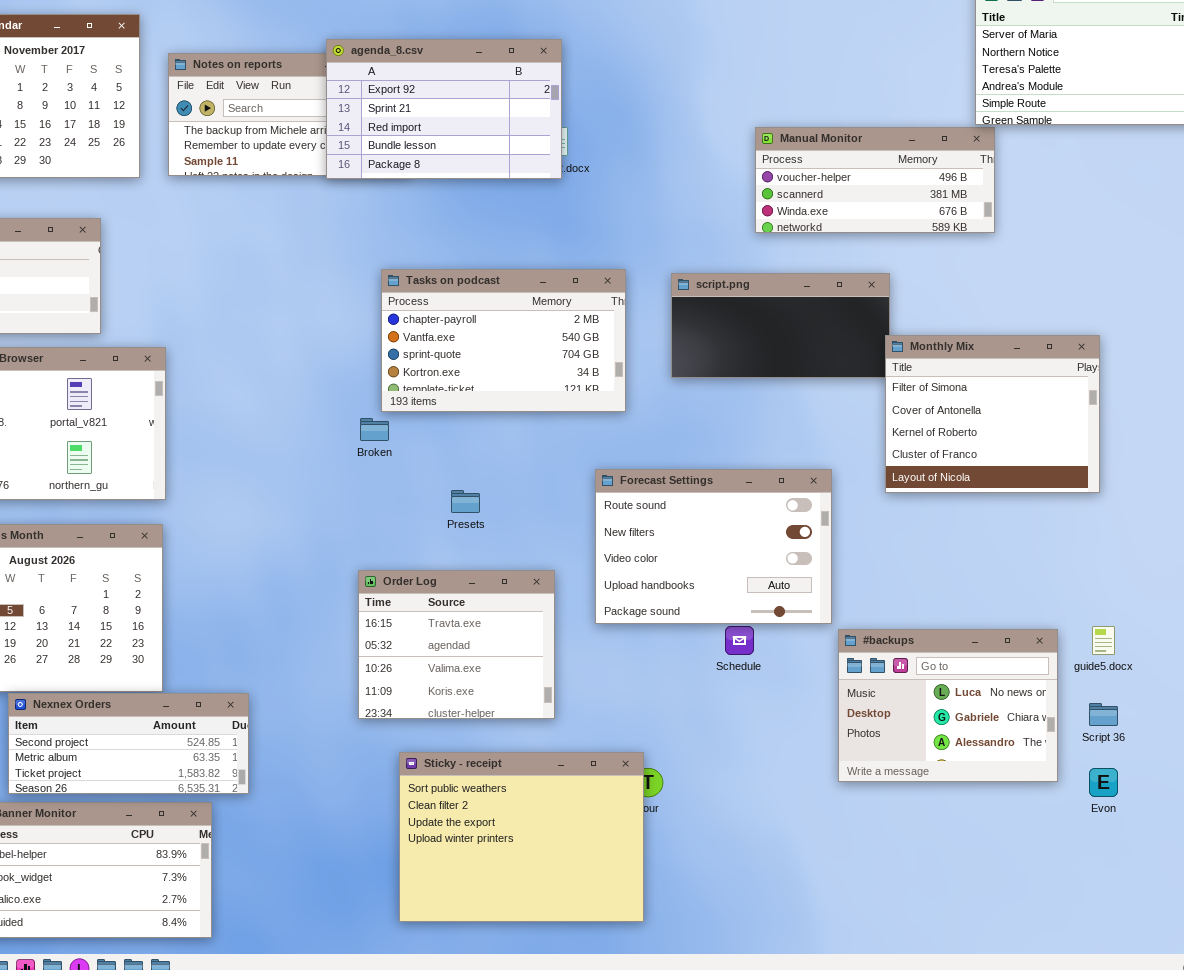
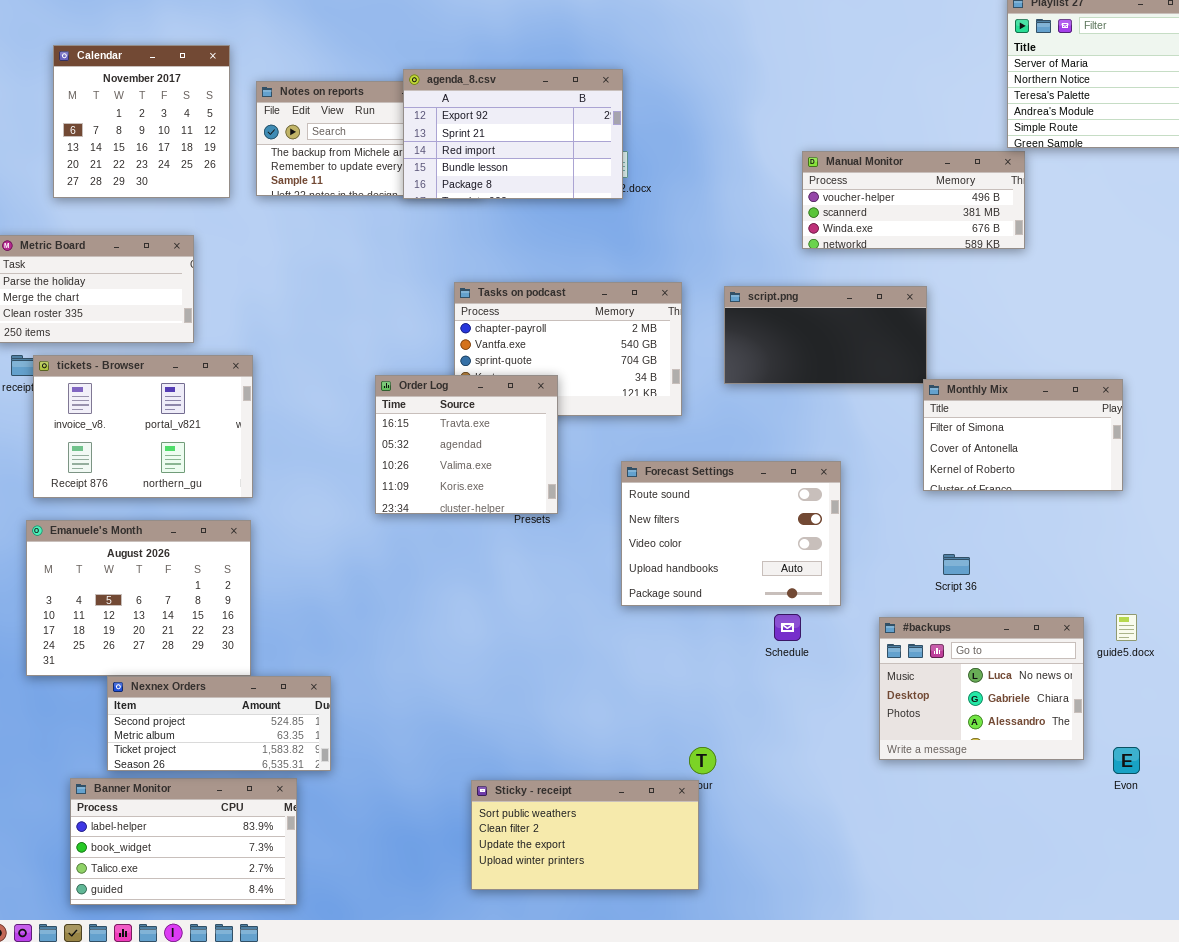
Monthly Mix: [885,335,1100,493] -> [923,379,1123,491], resized
Forecast Settings: [595,469,832,624] -> [621,461,841,606], moved
Order Log: [358,570,555,719] -> [375,375,558,514], moved
Script 36: [1089,703,1118,726] -> [943,554,970,575], moved
Sticky - receipt: [399,752,644,922] -> [471,780,699,890], resized

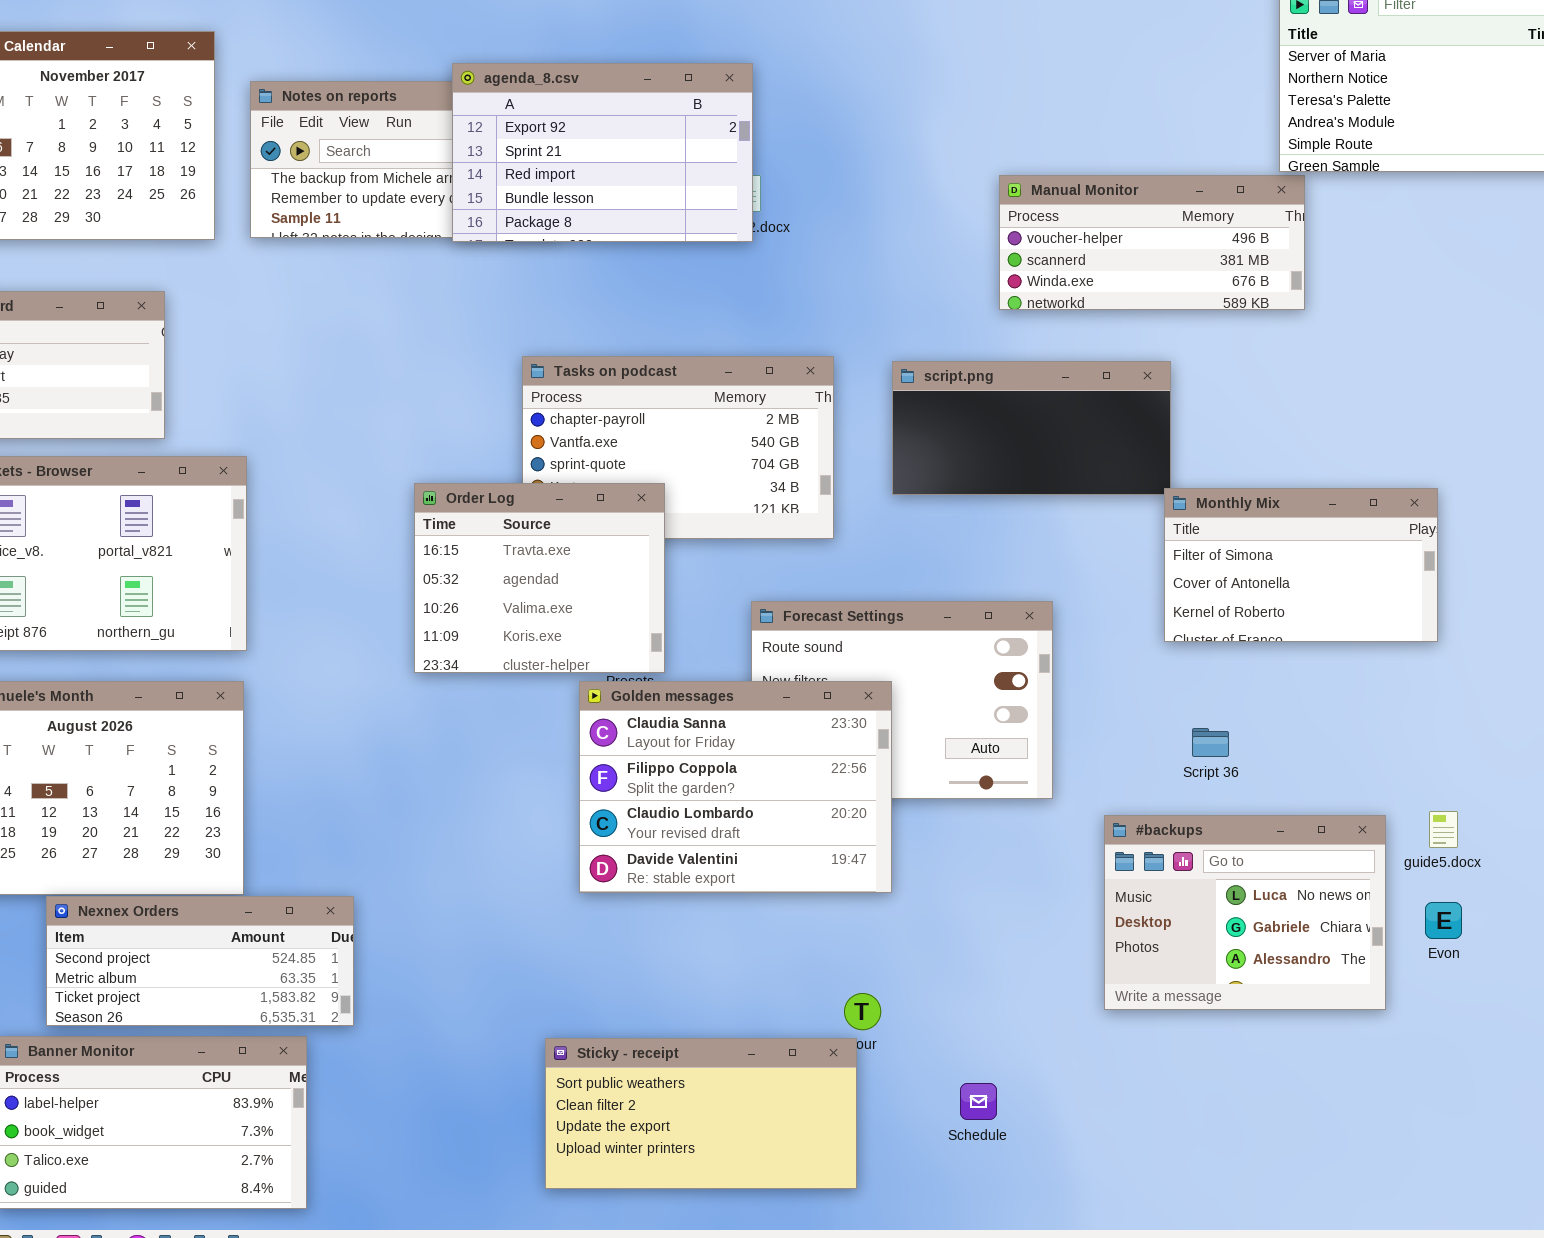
Golden messages: none -> [579,681,892,893], opened
Schedule: [774,614,801,641] -> [960,1083,997,1120], moved
Evon: [1113,747,1140,774] -> [1425,902,1462,939], moved

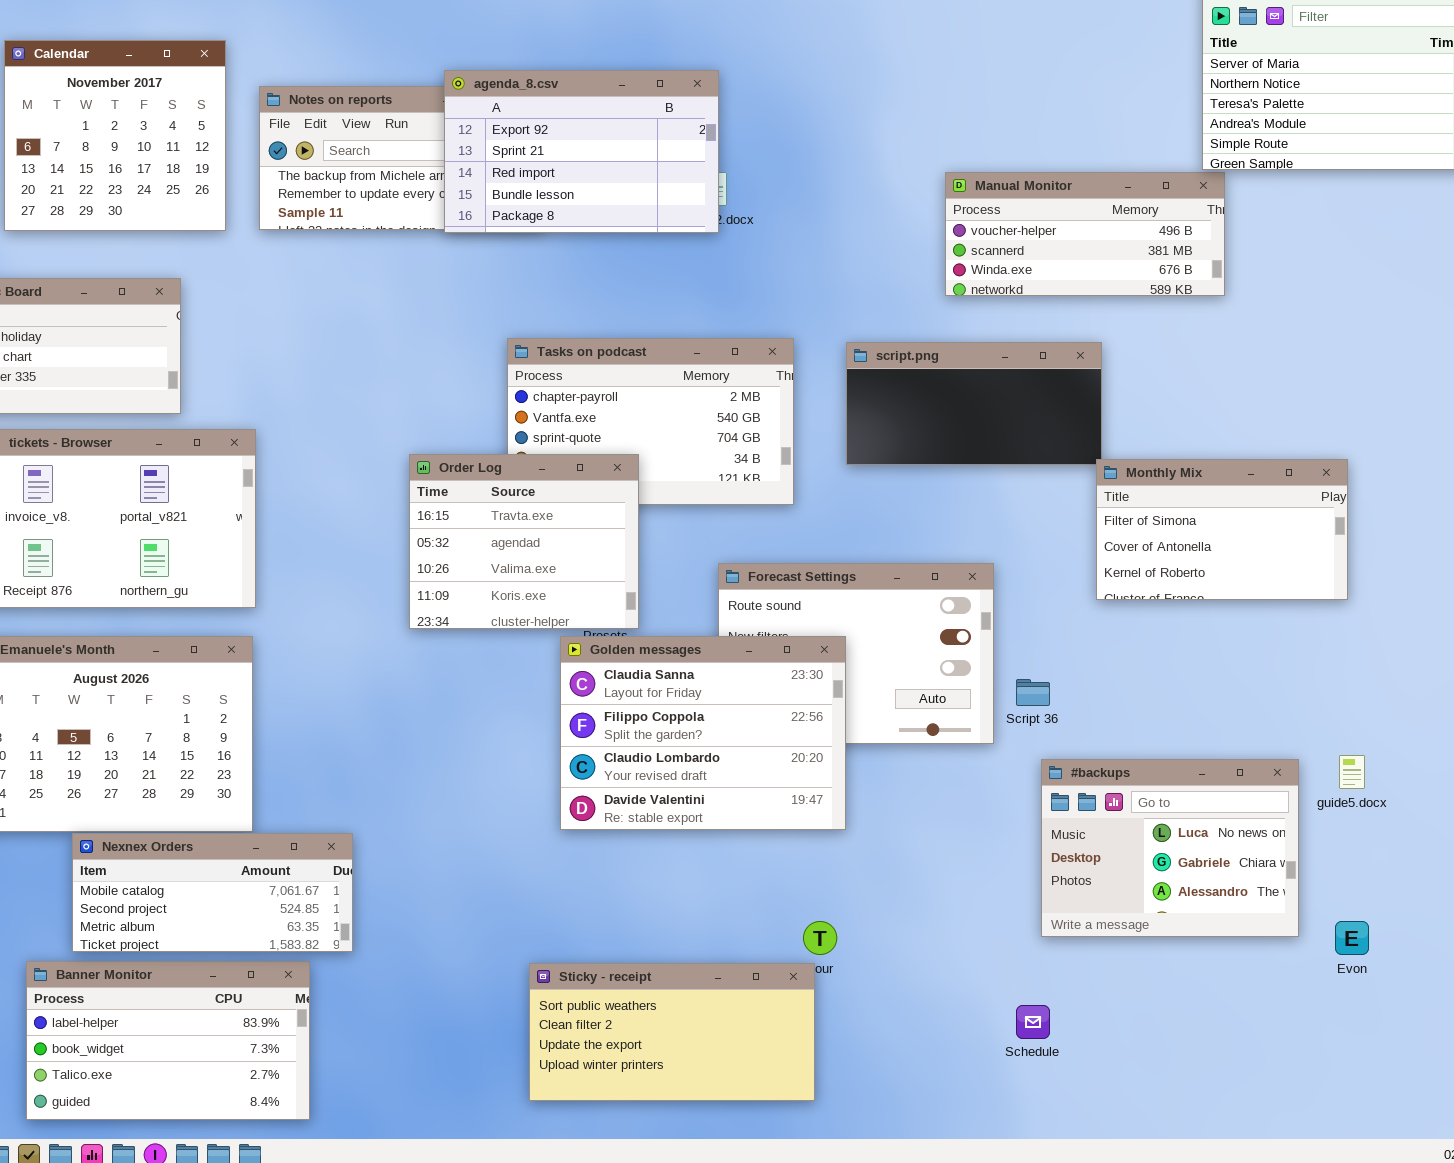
Script 36: [1192,728,1229,757] -> [1016,679,1050,706], moved
Nexnex Orders: [46,896,354,1026] -> [72,833,353,952], scrolled up 1 row
Evon: [1425,902,1462,939] -> [1335,921,1369,955], moved
Schedule: [960,1083,997,1120] -> [1016,1005,1050,1039], moved

